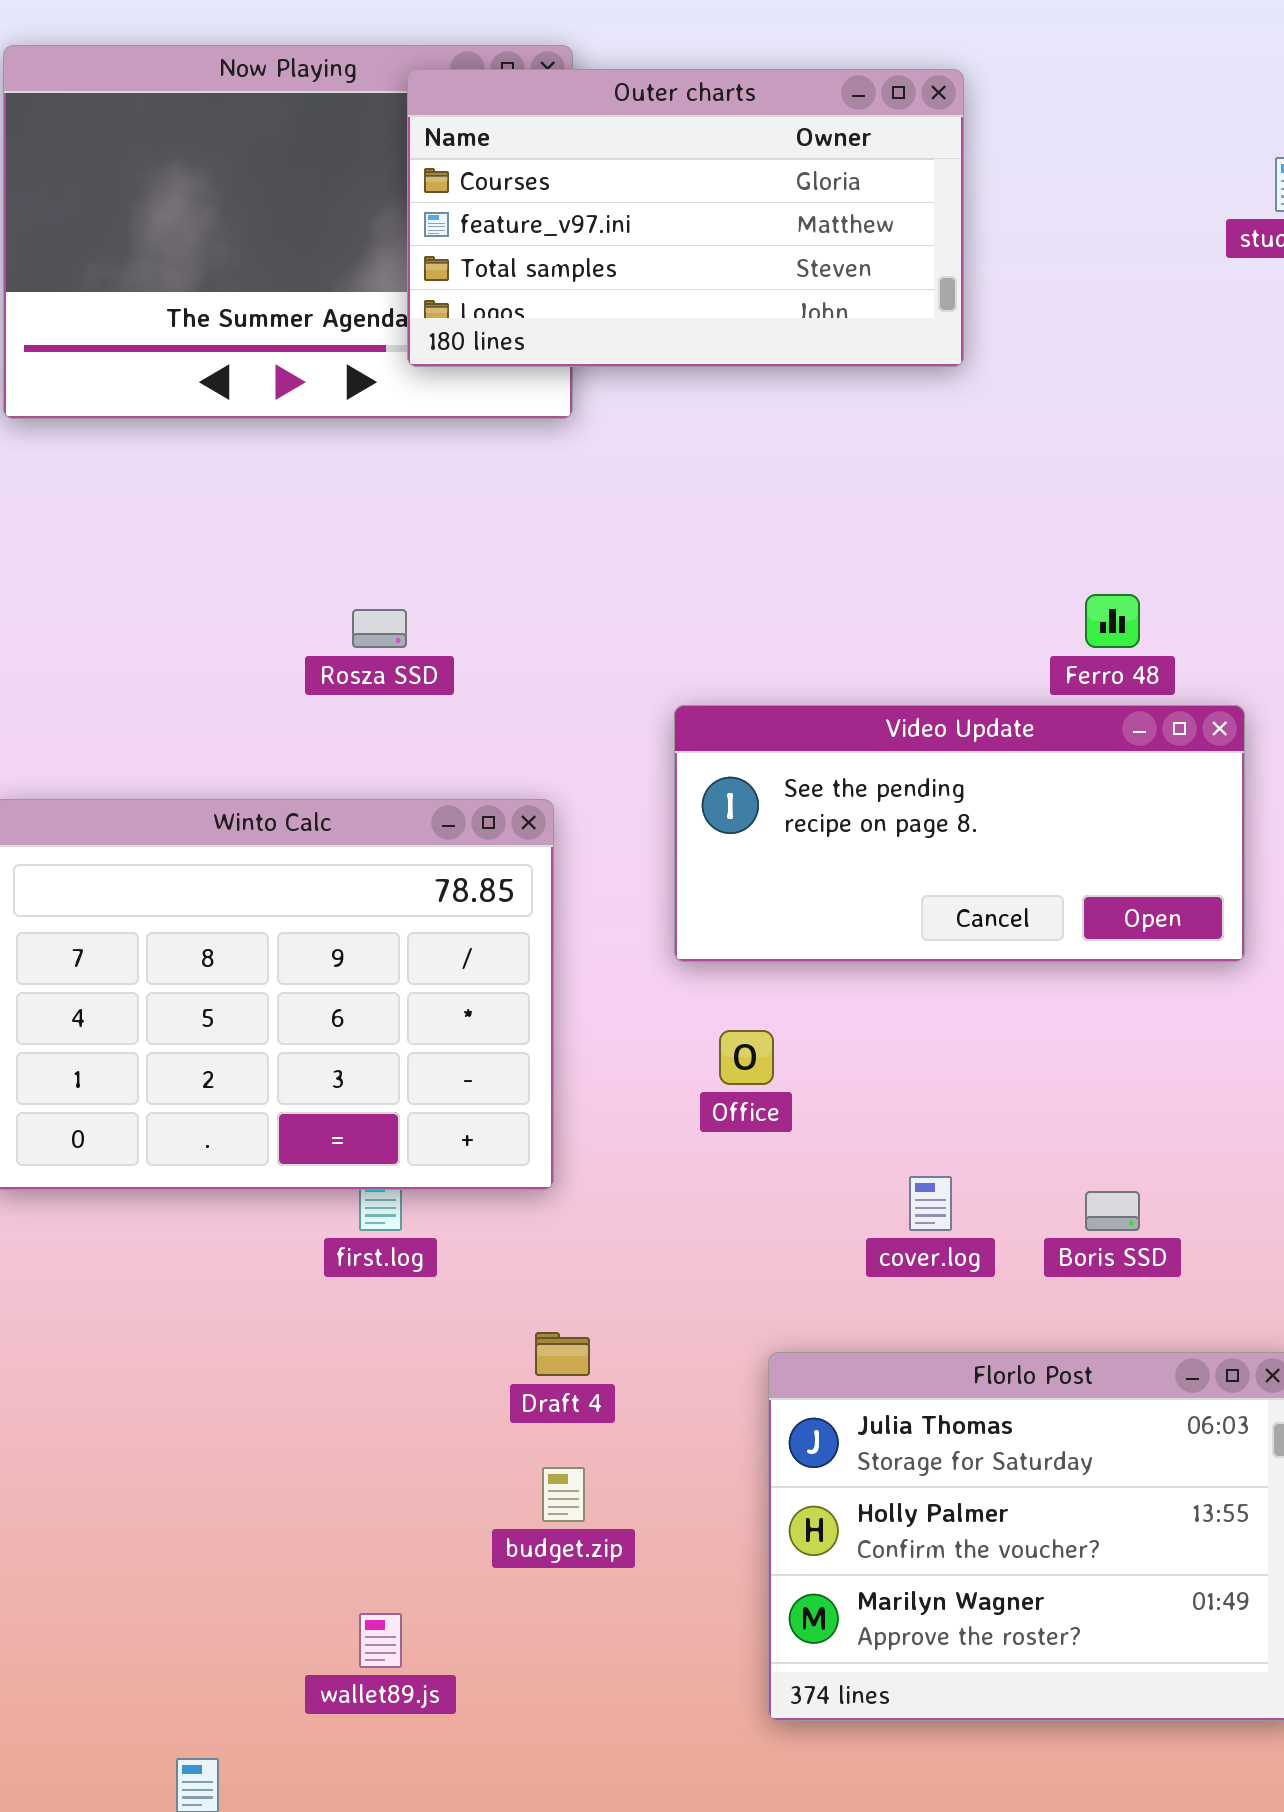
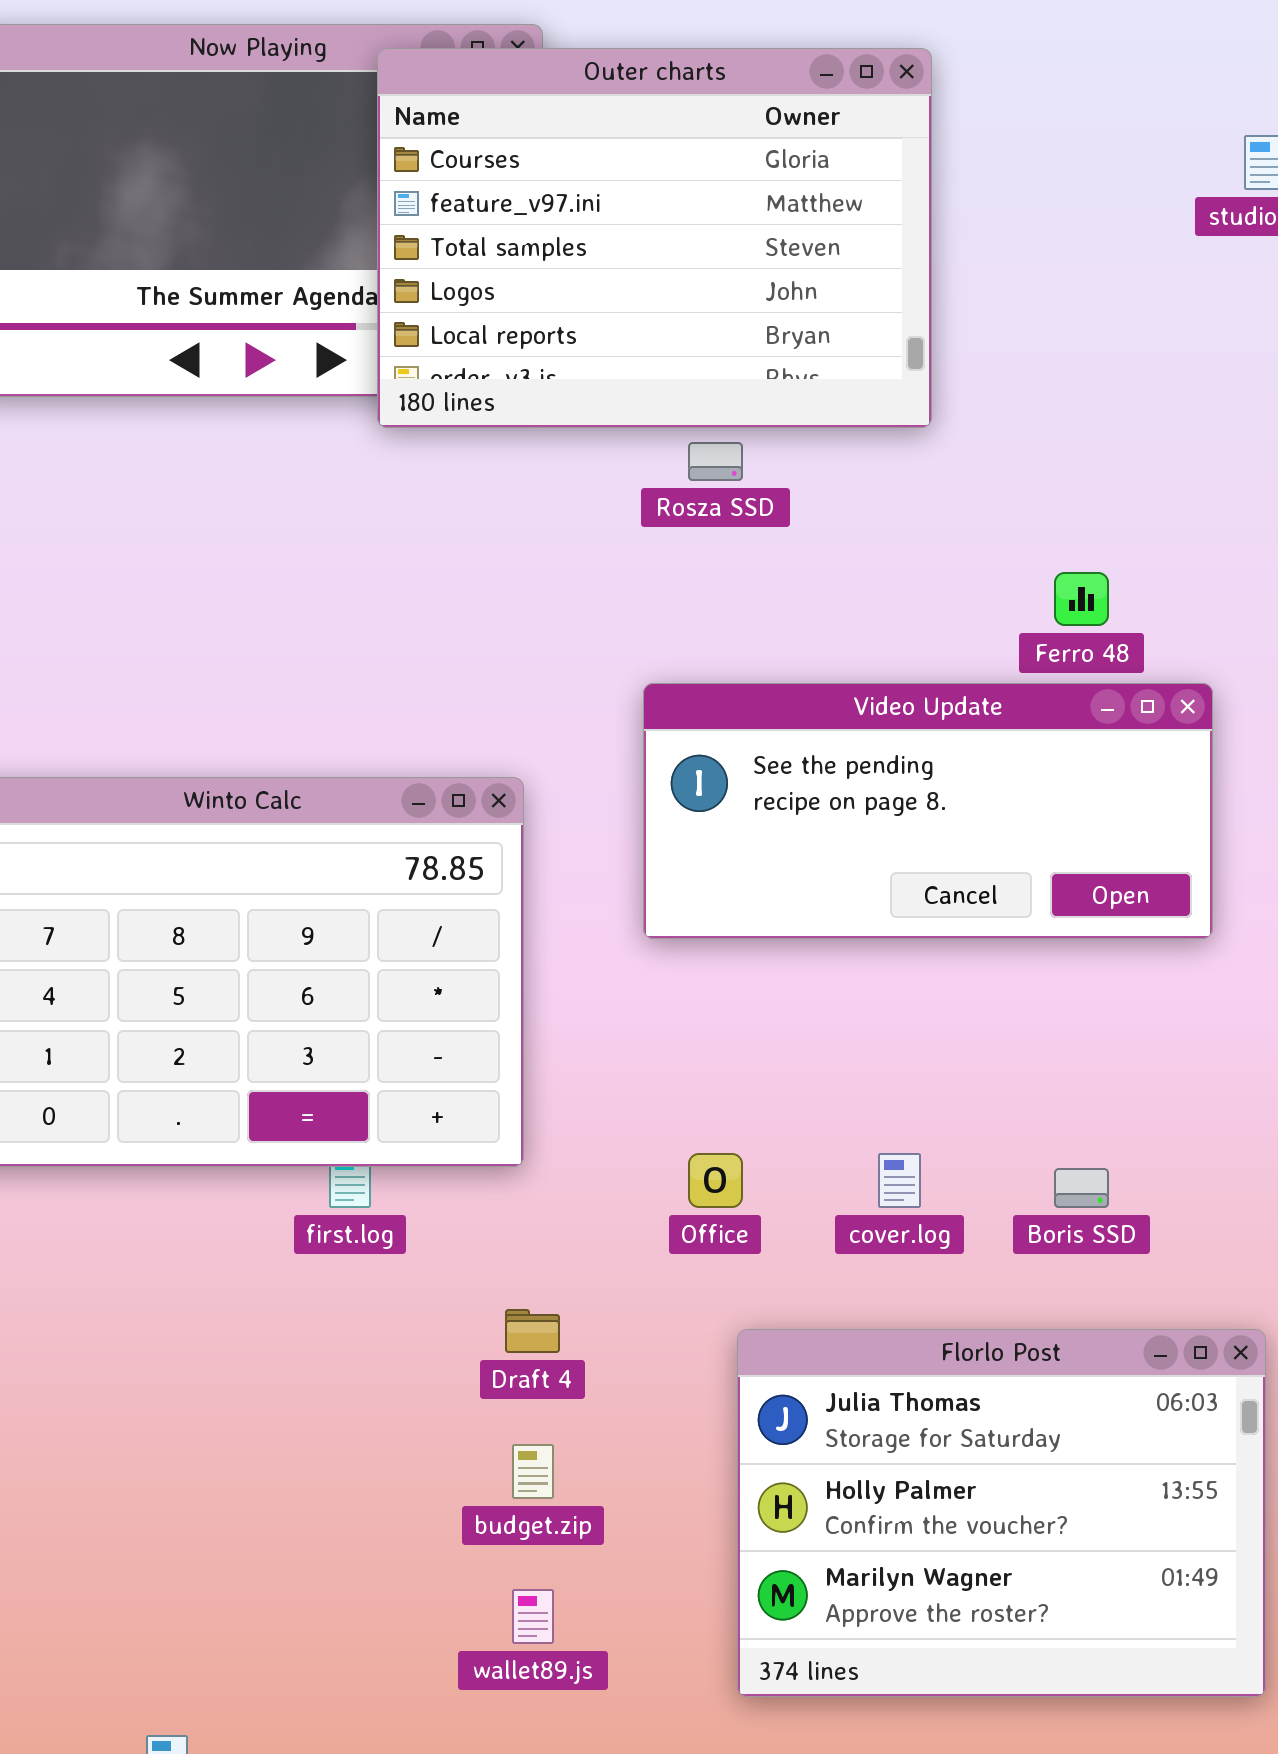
Outer charts: [407,69,964,367] -> [377,48,932,428], resized
Rosza SSD: [352,609,407,648] -> [688,442,743,481], moved
Office: [719,1030,774,1085] -> [688,1153,743,1208], moved
wallet89.js: [359,1613,402,1668] -> [512,1589,554,1644], moved

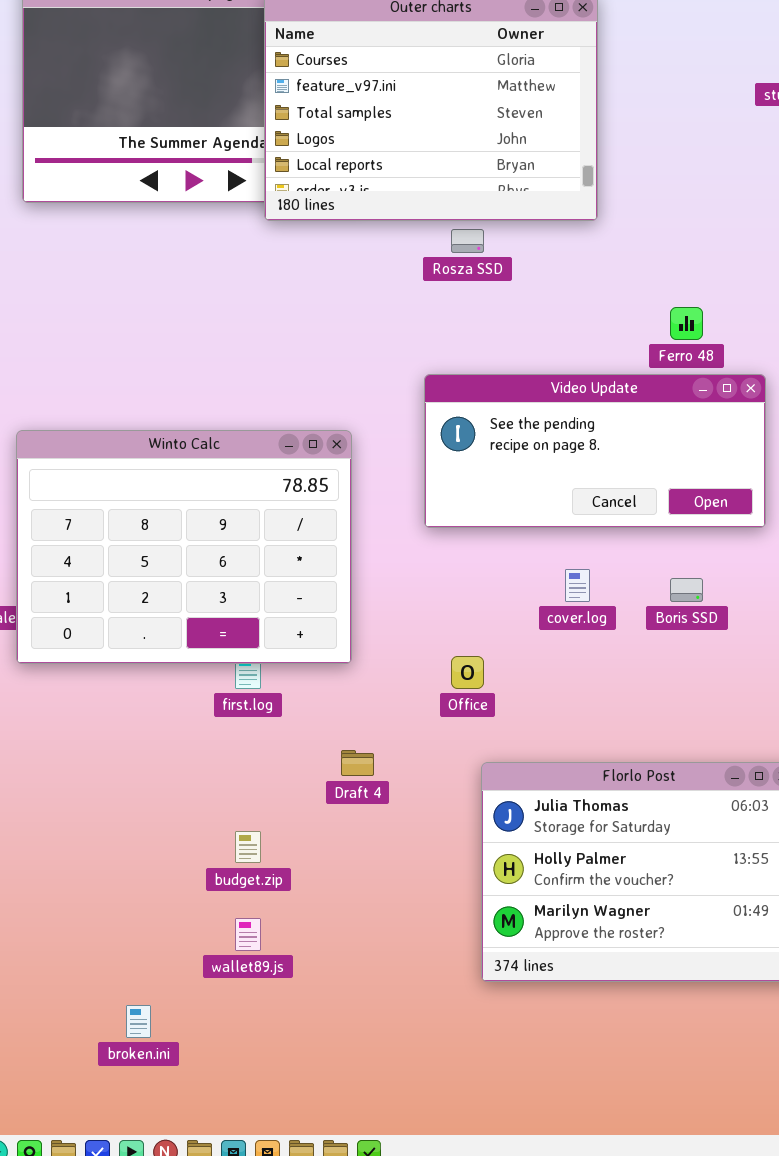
cover.log: [878,1153,921,1208] -> [565,569,590,602], moved
Boris SSD: [1054,1168,1109,1208] -> [670,578,703,602], moved
budget.zip: [512,1444,554,1499] -> [235,831,261,863], moved
wallet89.js: [512,1589,554,1644] -> [235,918,261,951], moved

